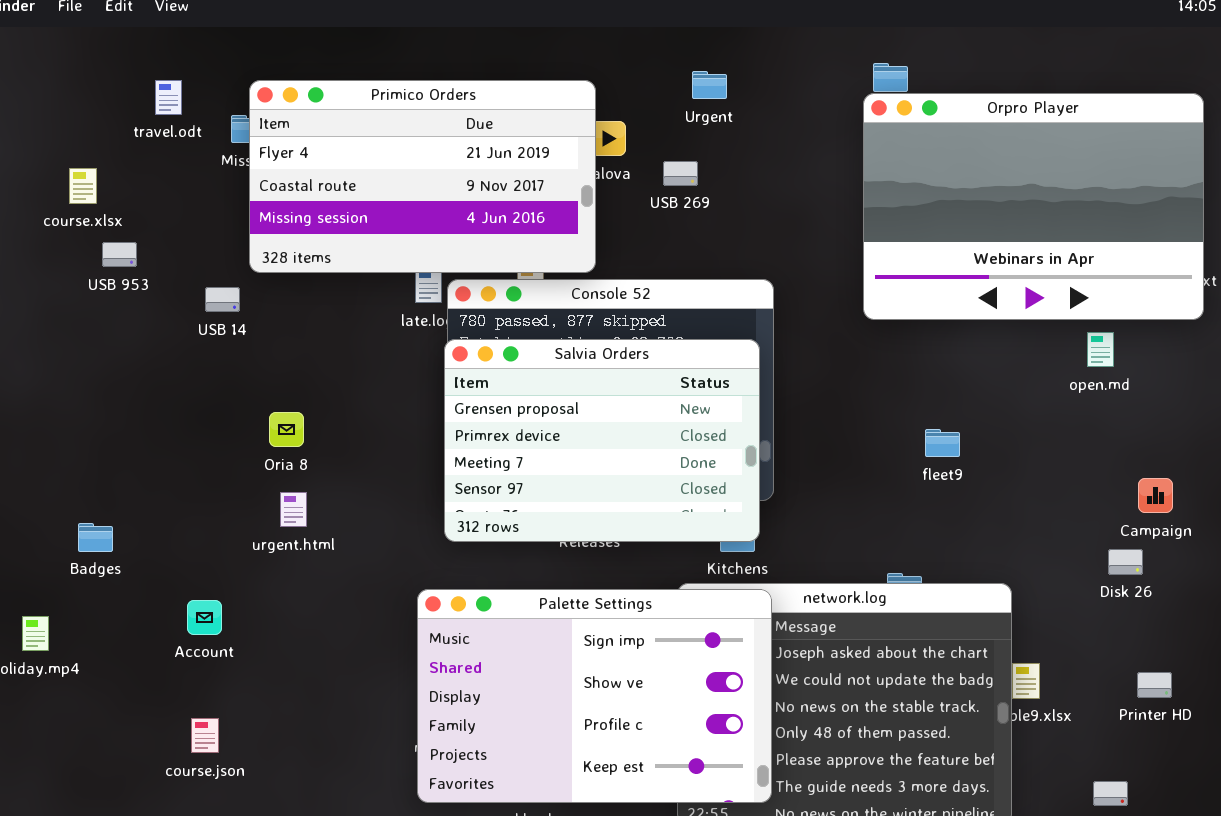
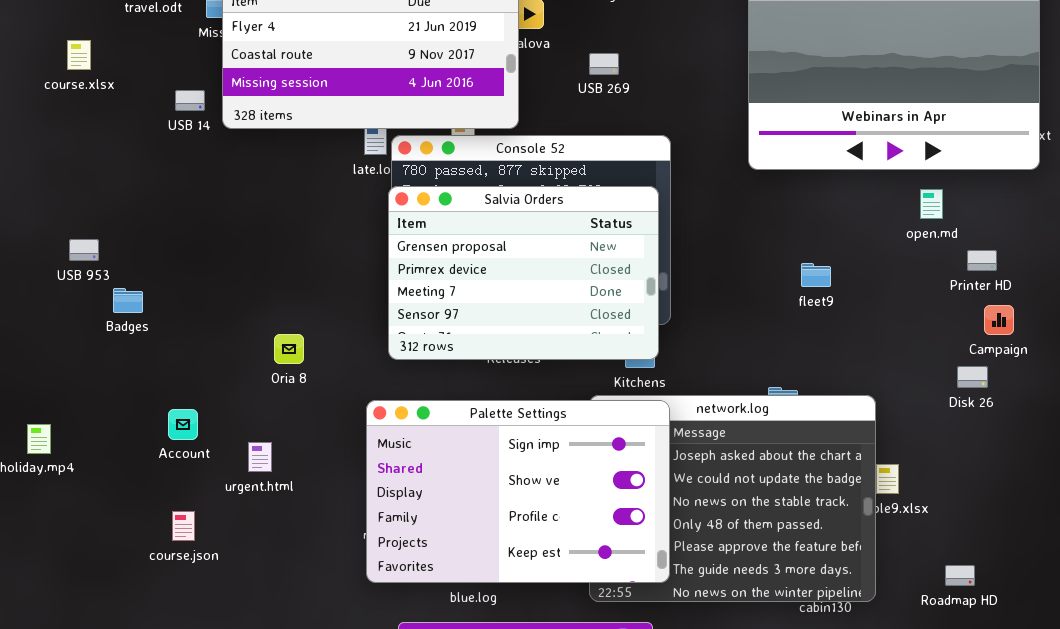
USB 269: [663,161,698,186] -> [589,53,619,75], moved
USB 953: [102,242,137,267] -> [69,239,99,261], moved
USB 14: [205,287,240,312] -> [175,90,205,111], moved
open.md: [1087,332,1114,367] -> [920,189,943,219], moved
Oria 8: [269,412,304,447] -> [274,334,304,364], moved
urgent.html: [280,492,307,527] -> [248,442,272,472], moved
Badges: [78,523,113,552] -> [113,288,143,313], moved
Printer HD: [1137,672,1172,698] -> [967,250,997,271], moved

